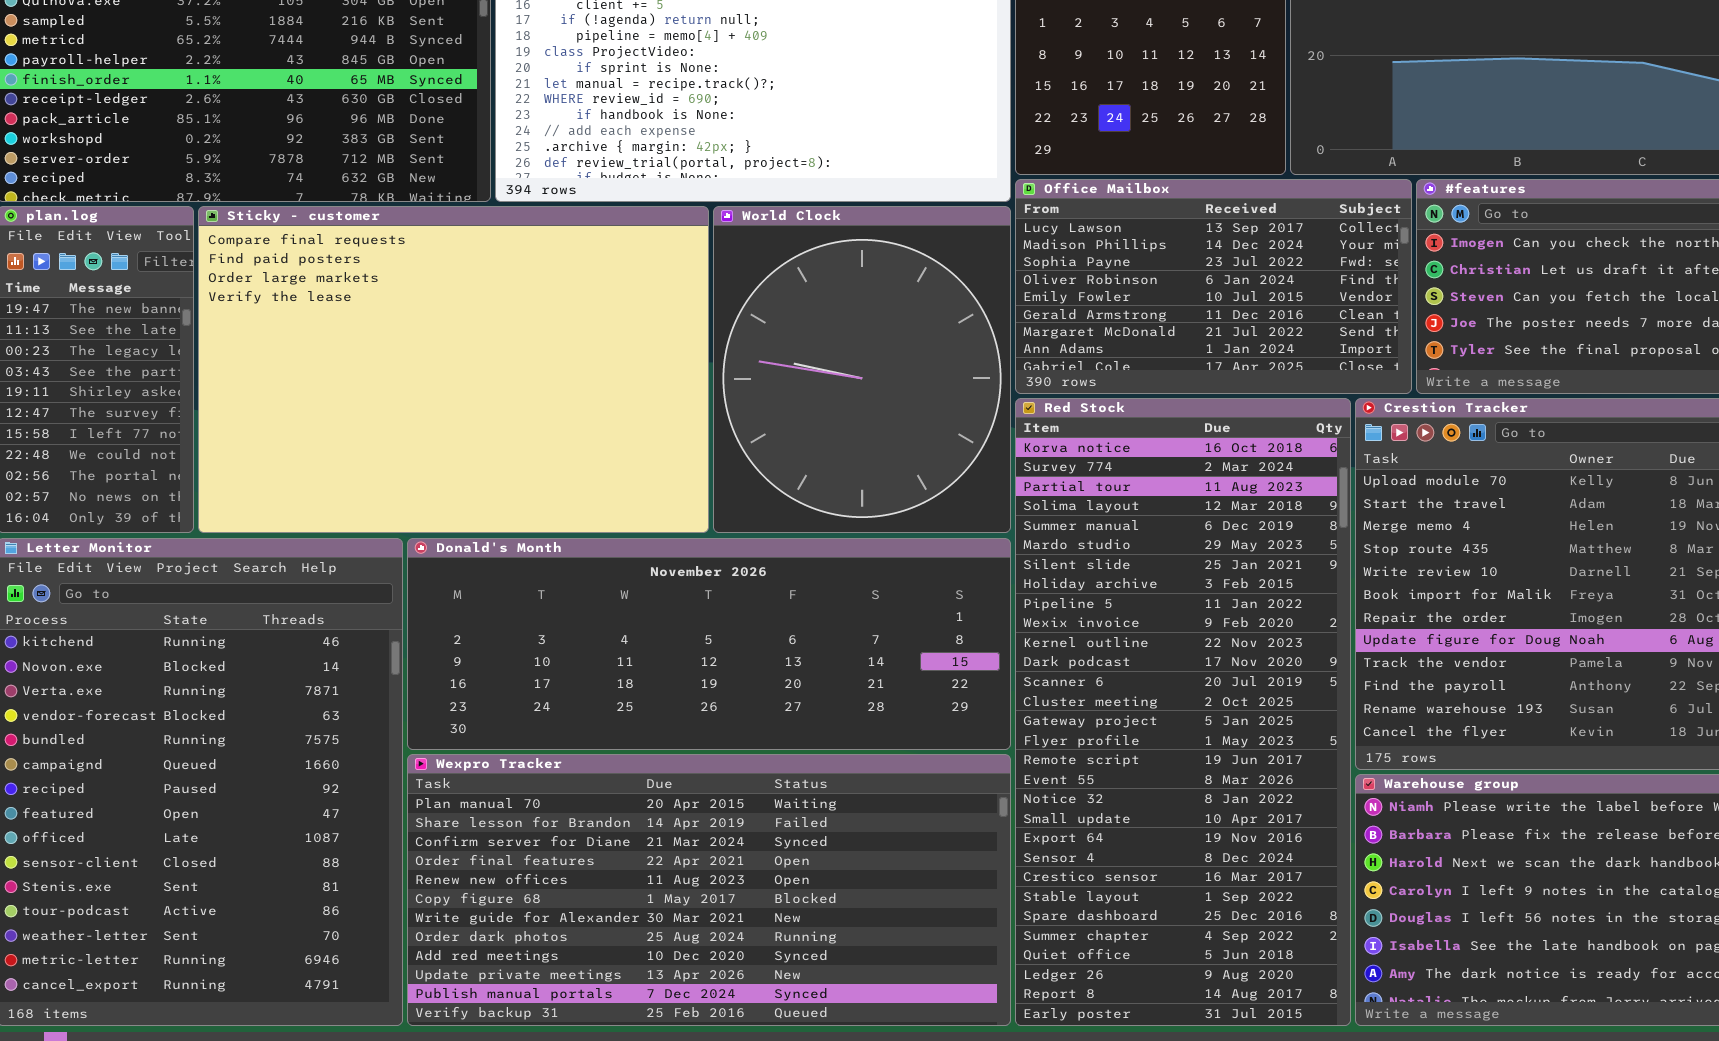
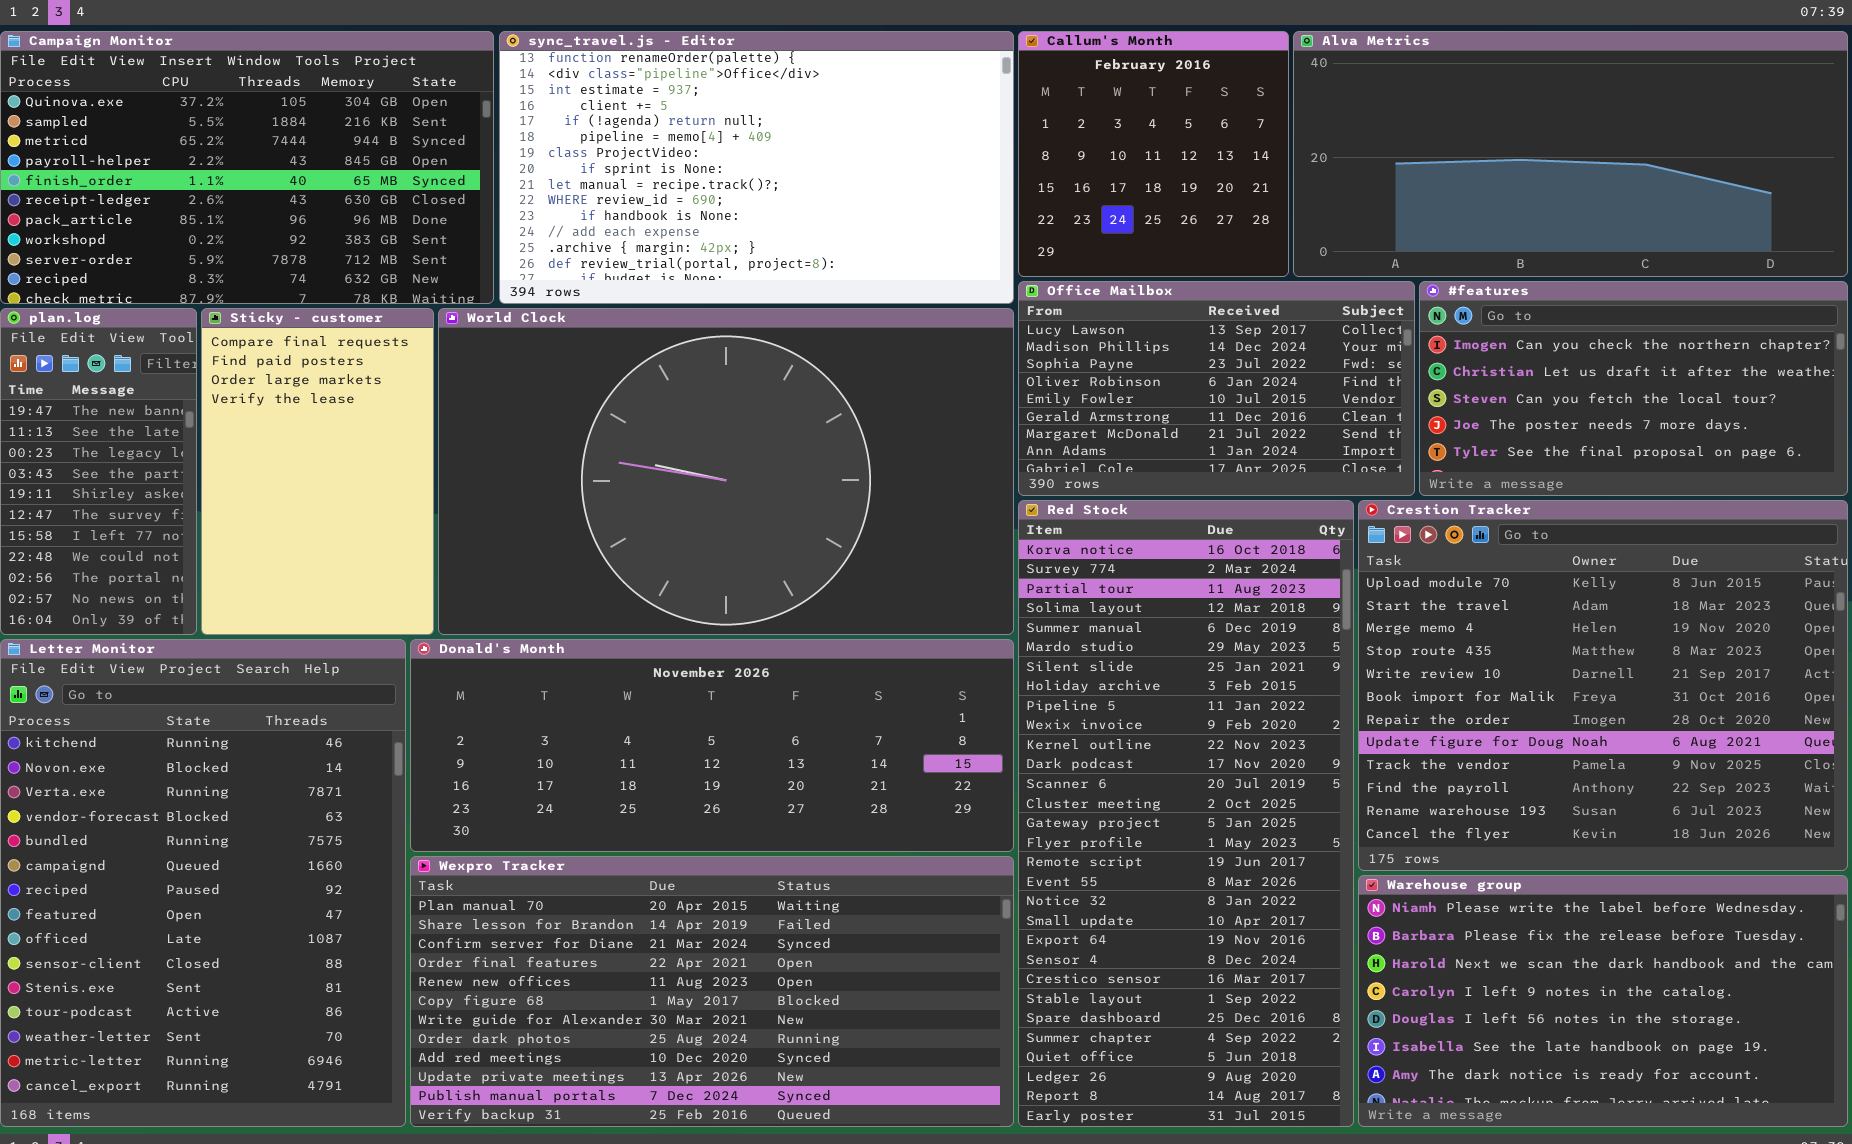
Sticky - customer: [198,206,709,533] -> [201,308,434,635], resized
World Clock: [713,206,1011,533] -> [438,308,1014,635], resized

